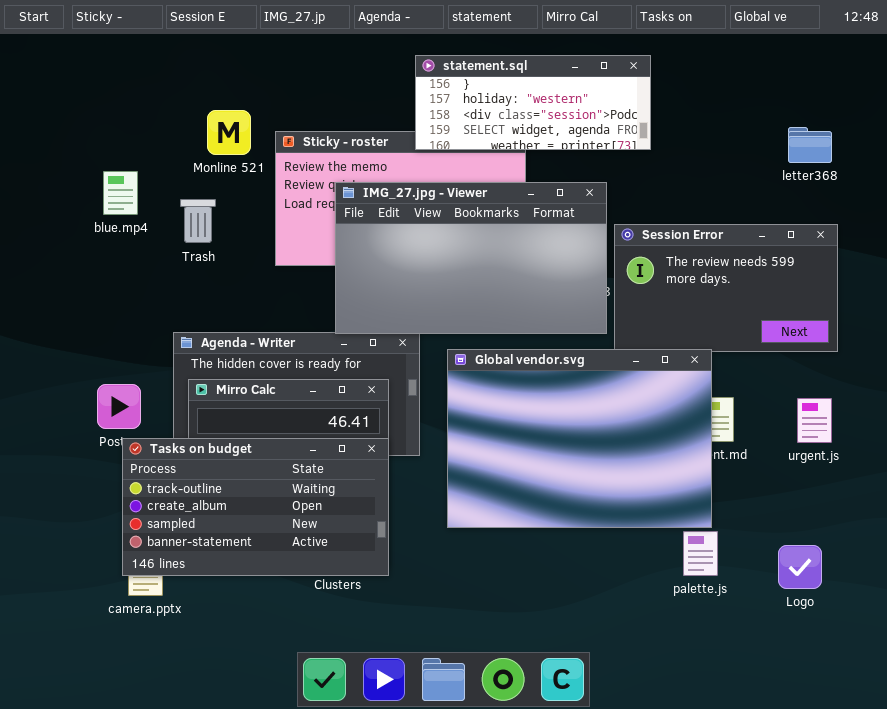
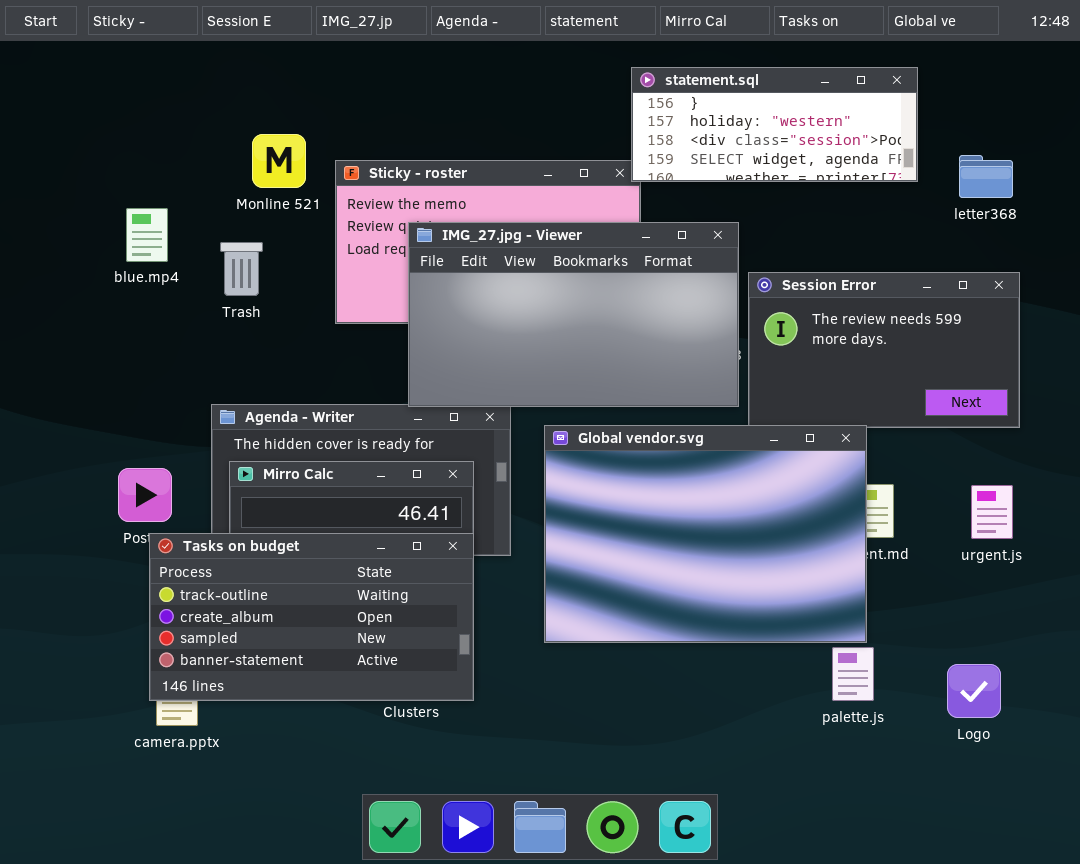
statement.sql: [415,55,651,150] -> [631,67,918,182], moved

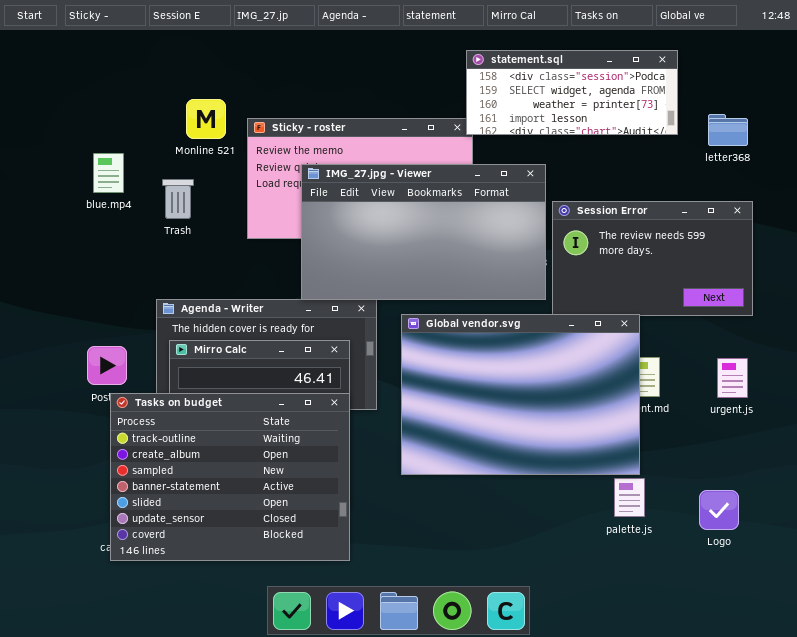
statement.sql: [631,67,918,182] -> [466,50,678,135], scrolled down 2 rows
Tasks on budget: [149,533,474,701] -> [110,393,350,561], resized

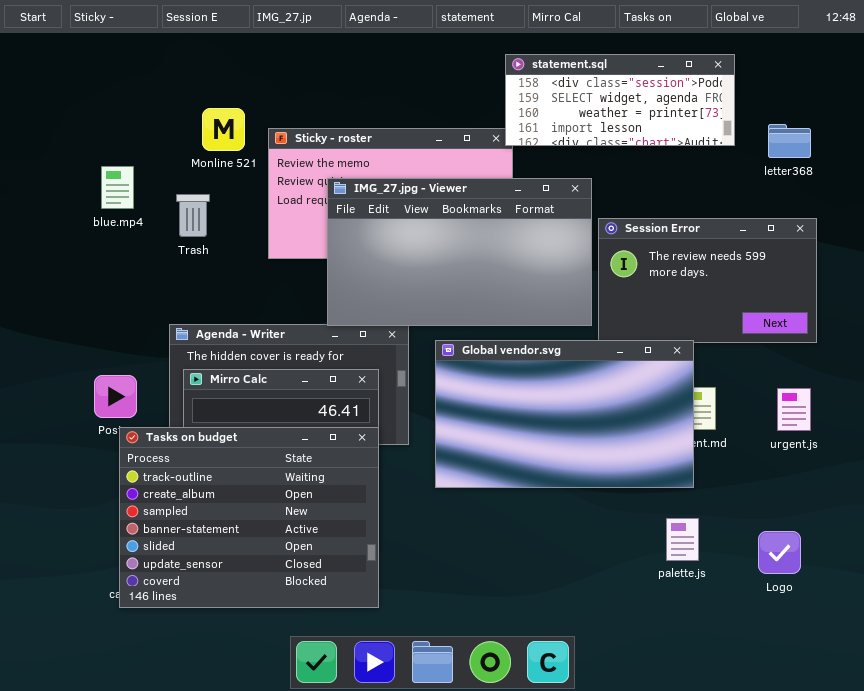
Global vendor.svg: [401,314,640,475] -> [435,340,694,488], resized

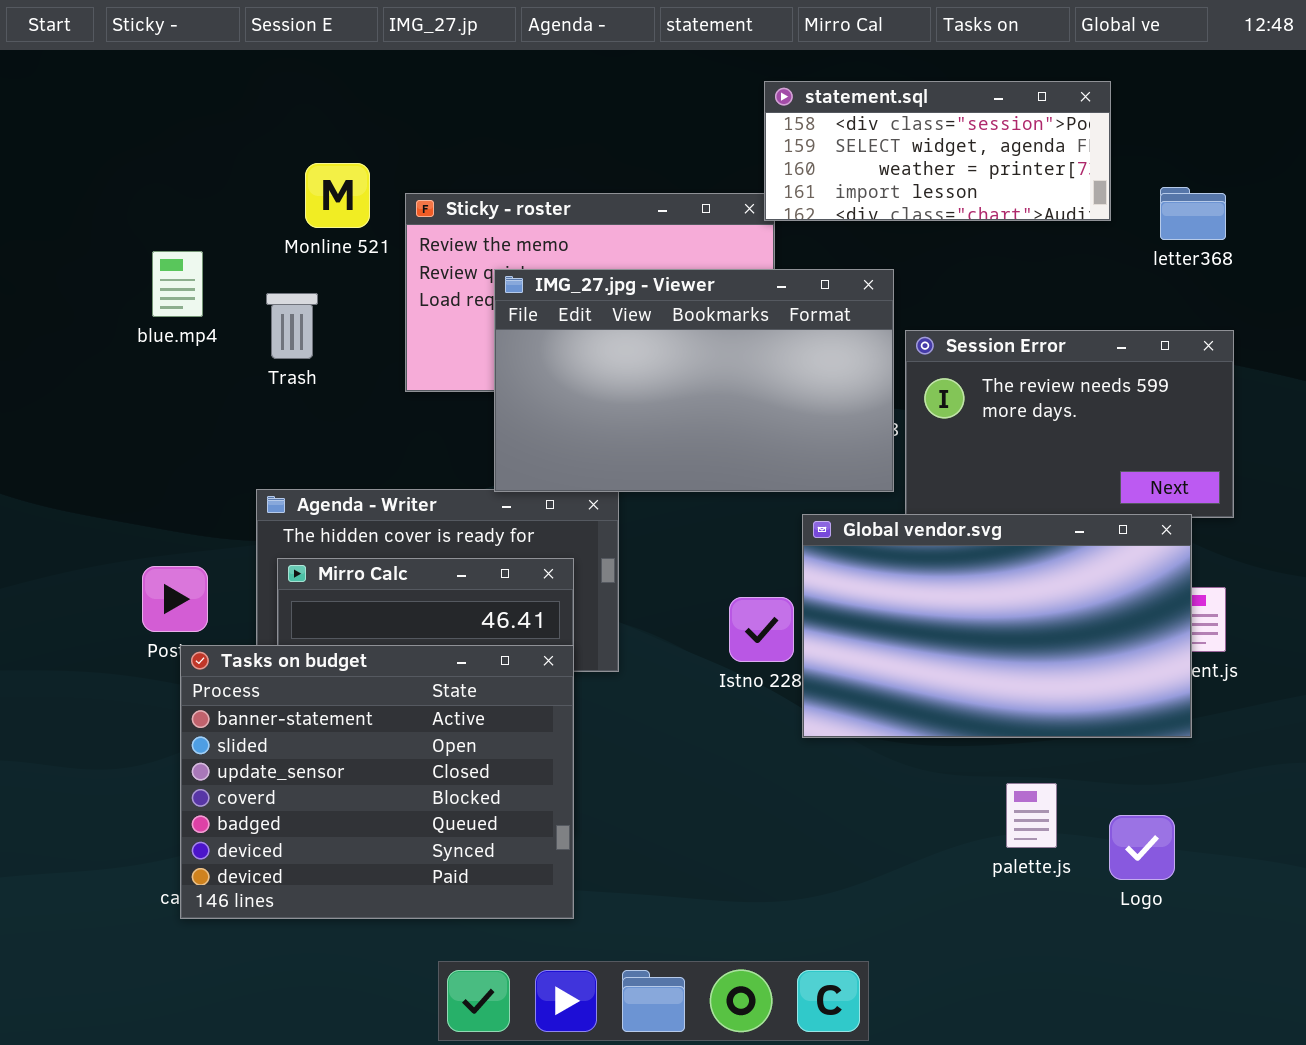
Global vendor.svg: [435,340,694,488] -> [802,514,1192,738], moved
Tasks on budget: [119,427,379,608] -> [180,645,574,919], scrolled down 3 rows
Logo: [758,531,801,574] -> [1109,815,1175,880], moved

